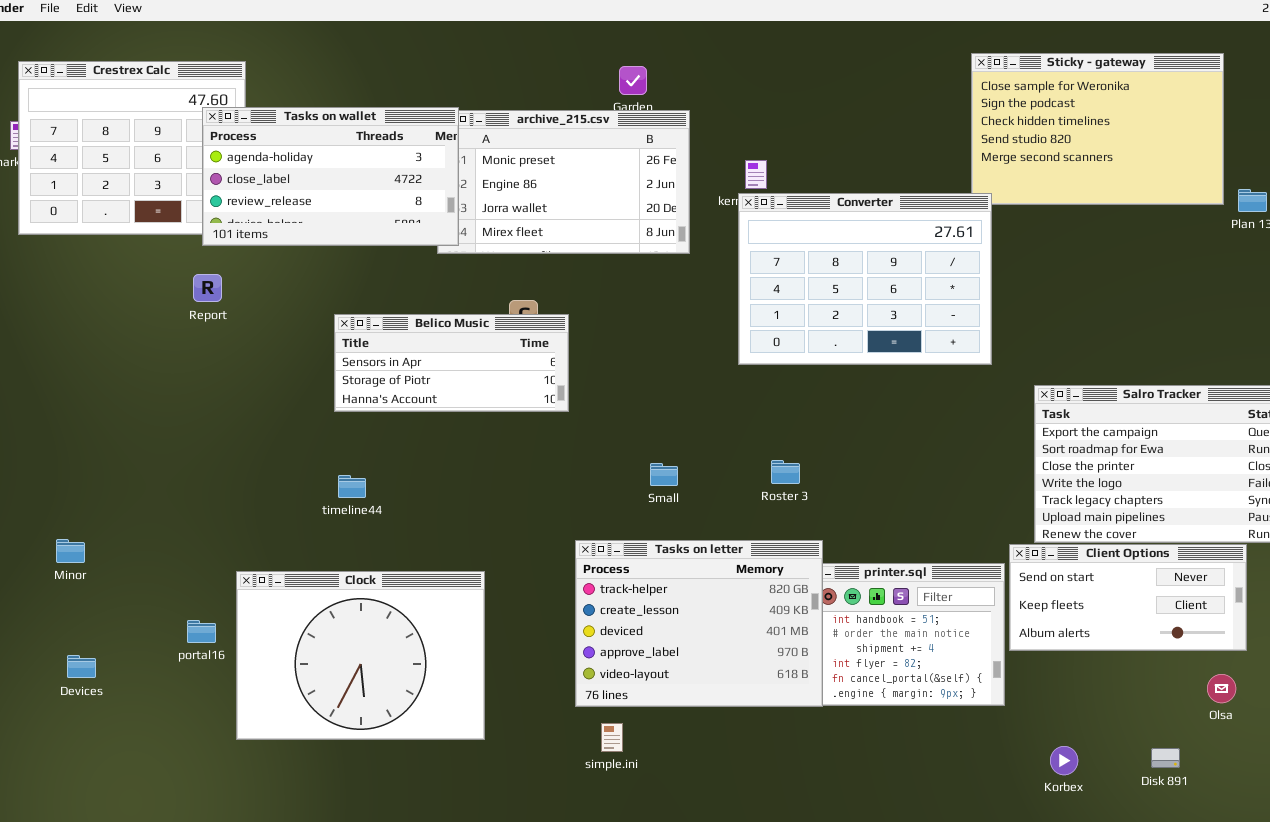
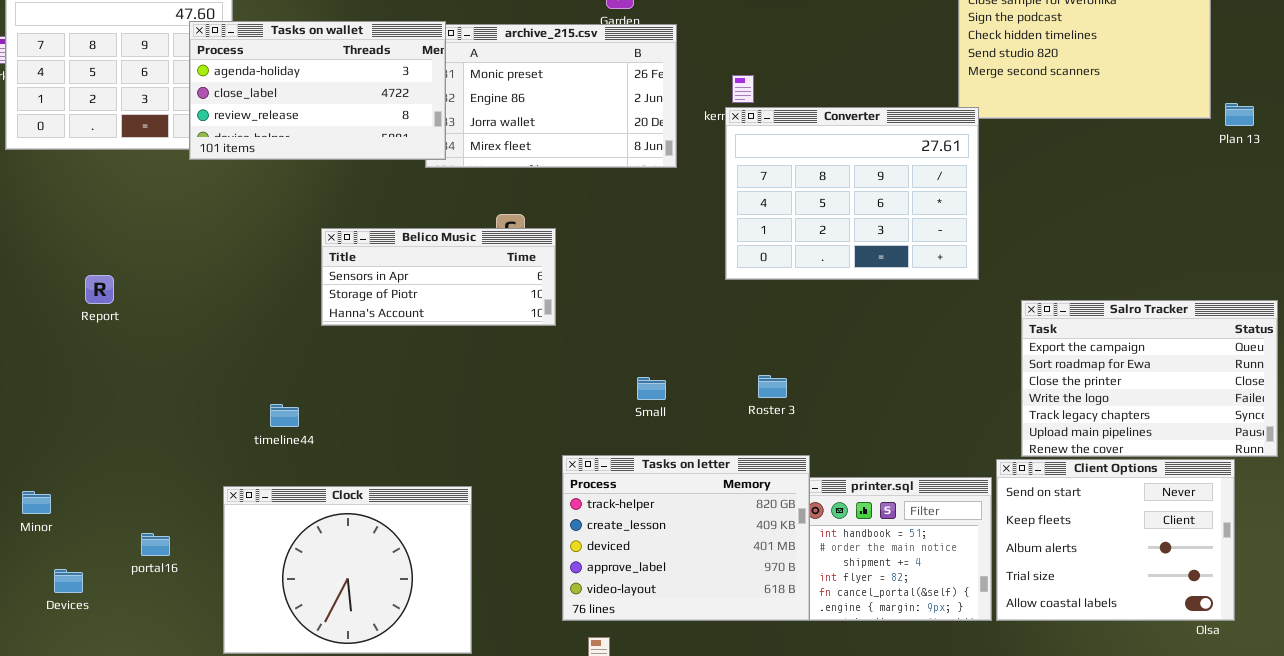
Report: [193,274,222,302] -> [85,275,114,304], moved
timeline44: [338,475,366,498] -> [270,404,299,427], moved
Minor: [56,539,85,563] -> [22,491,51,514], moved
Client Options: [1009,544,1247,651] -> [996,459,1235,621], resized
portal16: [187,620,216,643] -> [141,533,170,556], moved

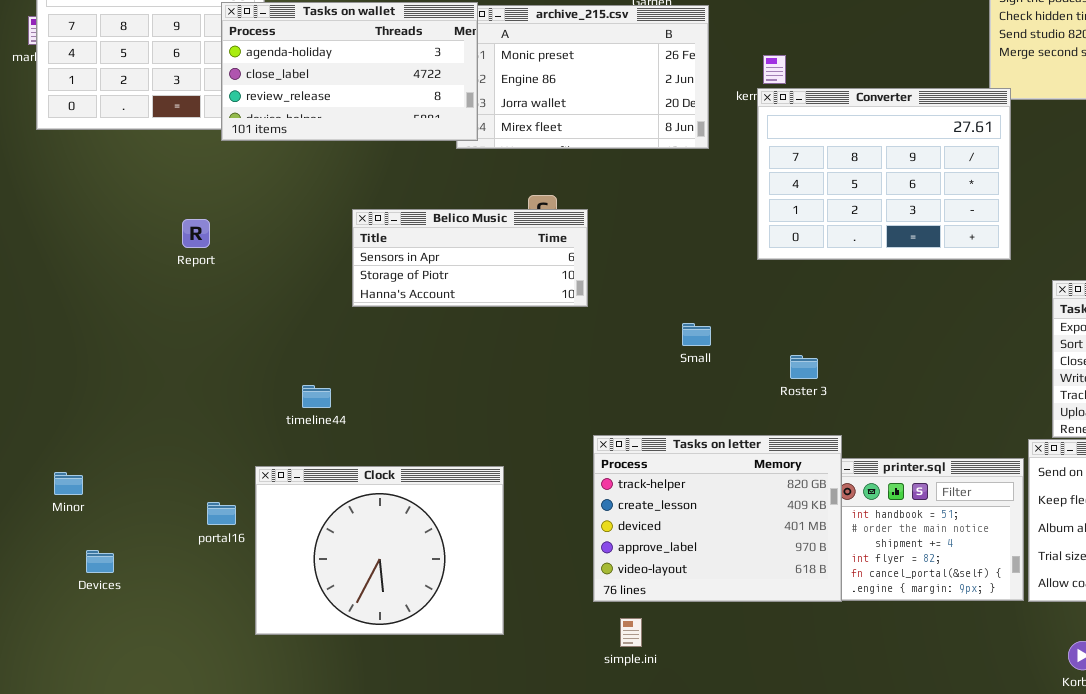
Report: [85,275,114,304] -> [182,219,210,248], moved
Small: [637,377,666,400] -> [682,323,711,346], moved
portal16: [141,533,170,556] -> [207,502,236,525], moved

